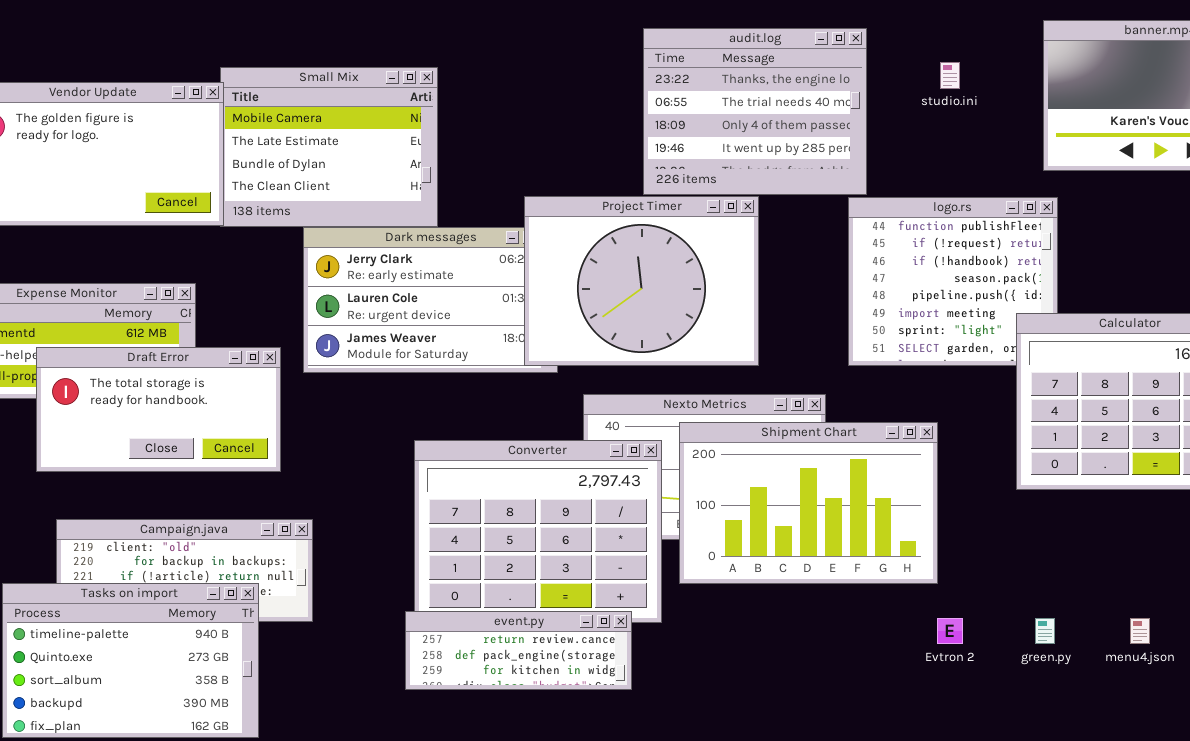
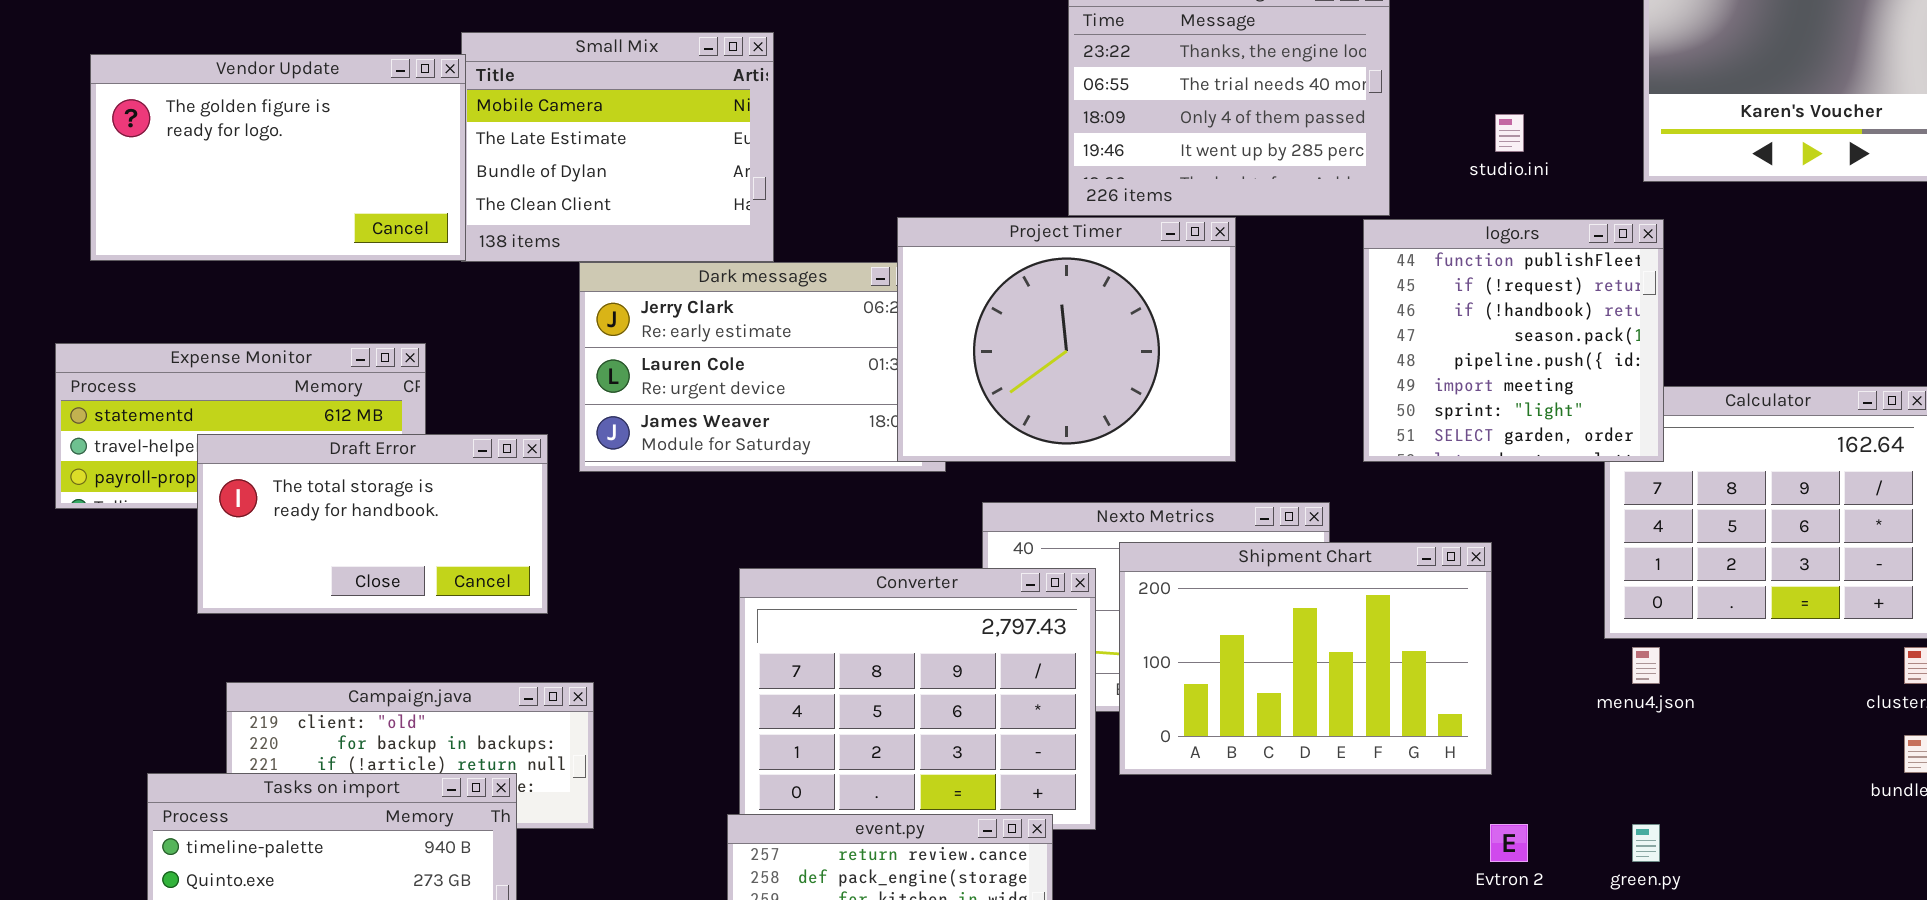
studio.ini: [940,62,960,89] -> [1495,114,1524,152], moved
logo.rs: [848,197,1058,366] -> [1363,219,1664,462], raised
menu4.json: [1130,618,1150,644] -> [1632,647,1660,684], moved

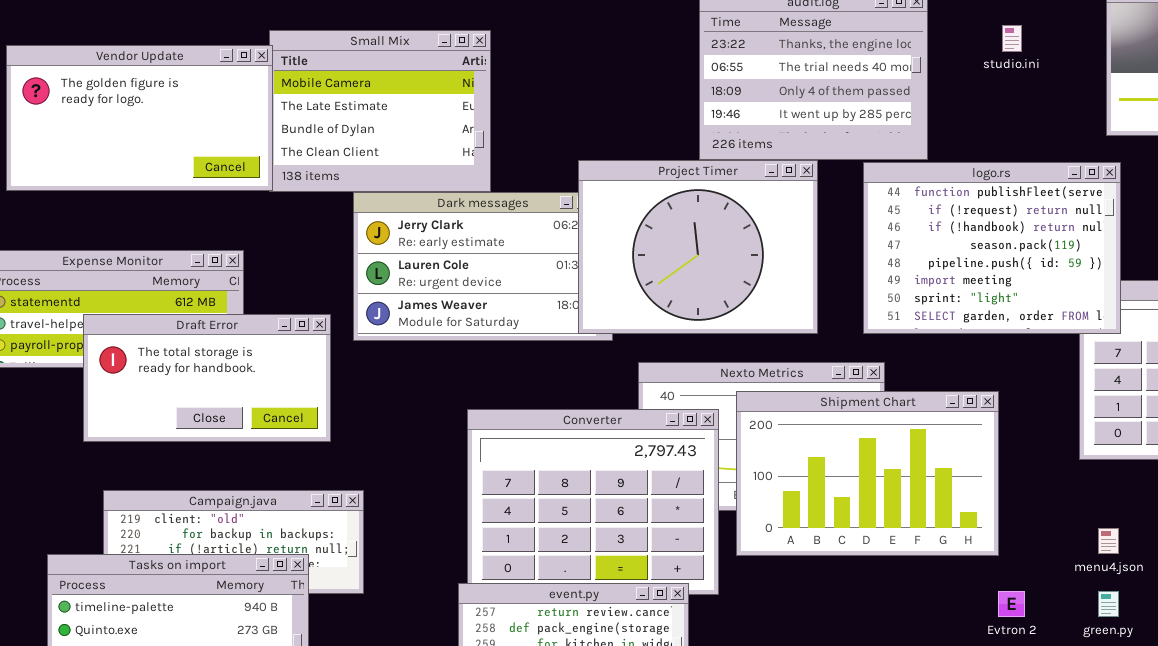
studio.ini: [1495,114,1524,152] -> [1002,25,1022,52], moved
logo.rs: [1363,219,1664,462] -> [863,162,1121,334], resized
menu4.json: [1632,647,1660,684] -> [1098,528,1119,554], moved

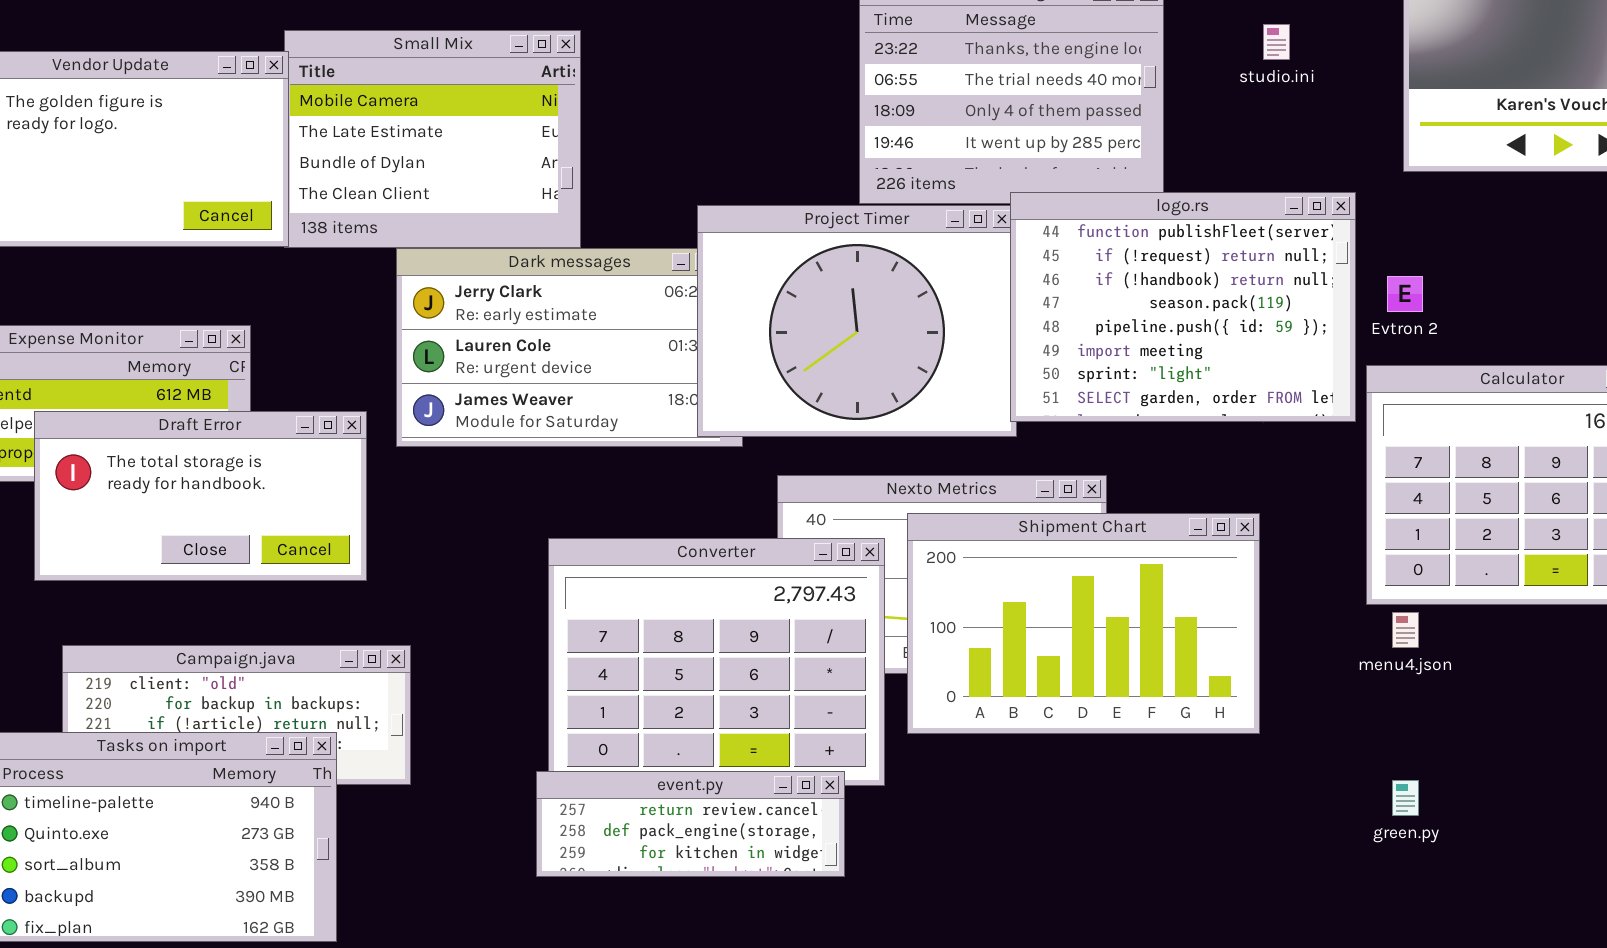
logo.rs: [863,162,1121,334] -> [1010,192,1356,422], moved
menu4.json: [1098,528,1119,554] -> [1392,612,1419,648], moved
Evtron 2: [998,591,1025,617] -> [1387,276,1423,312], moved

